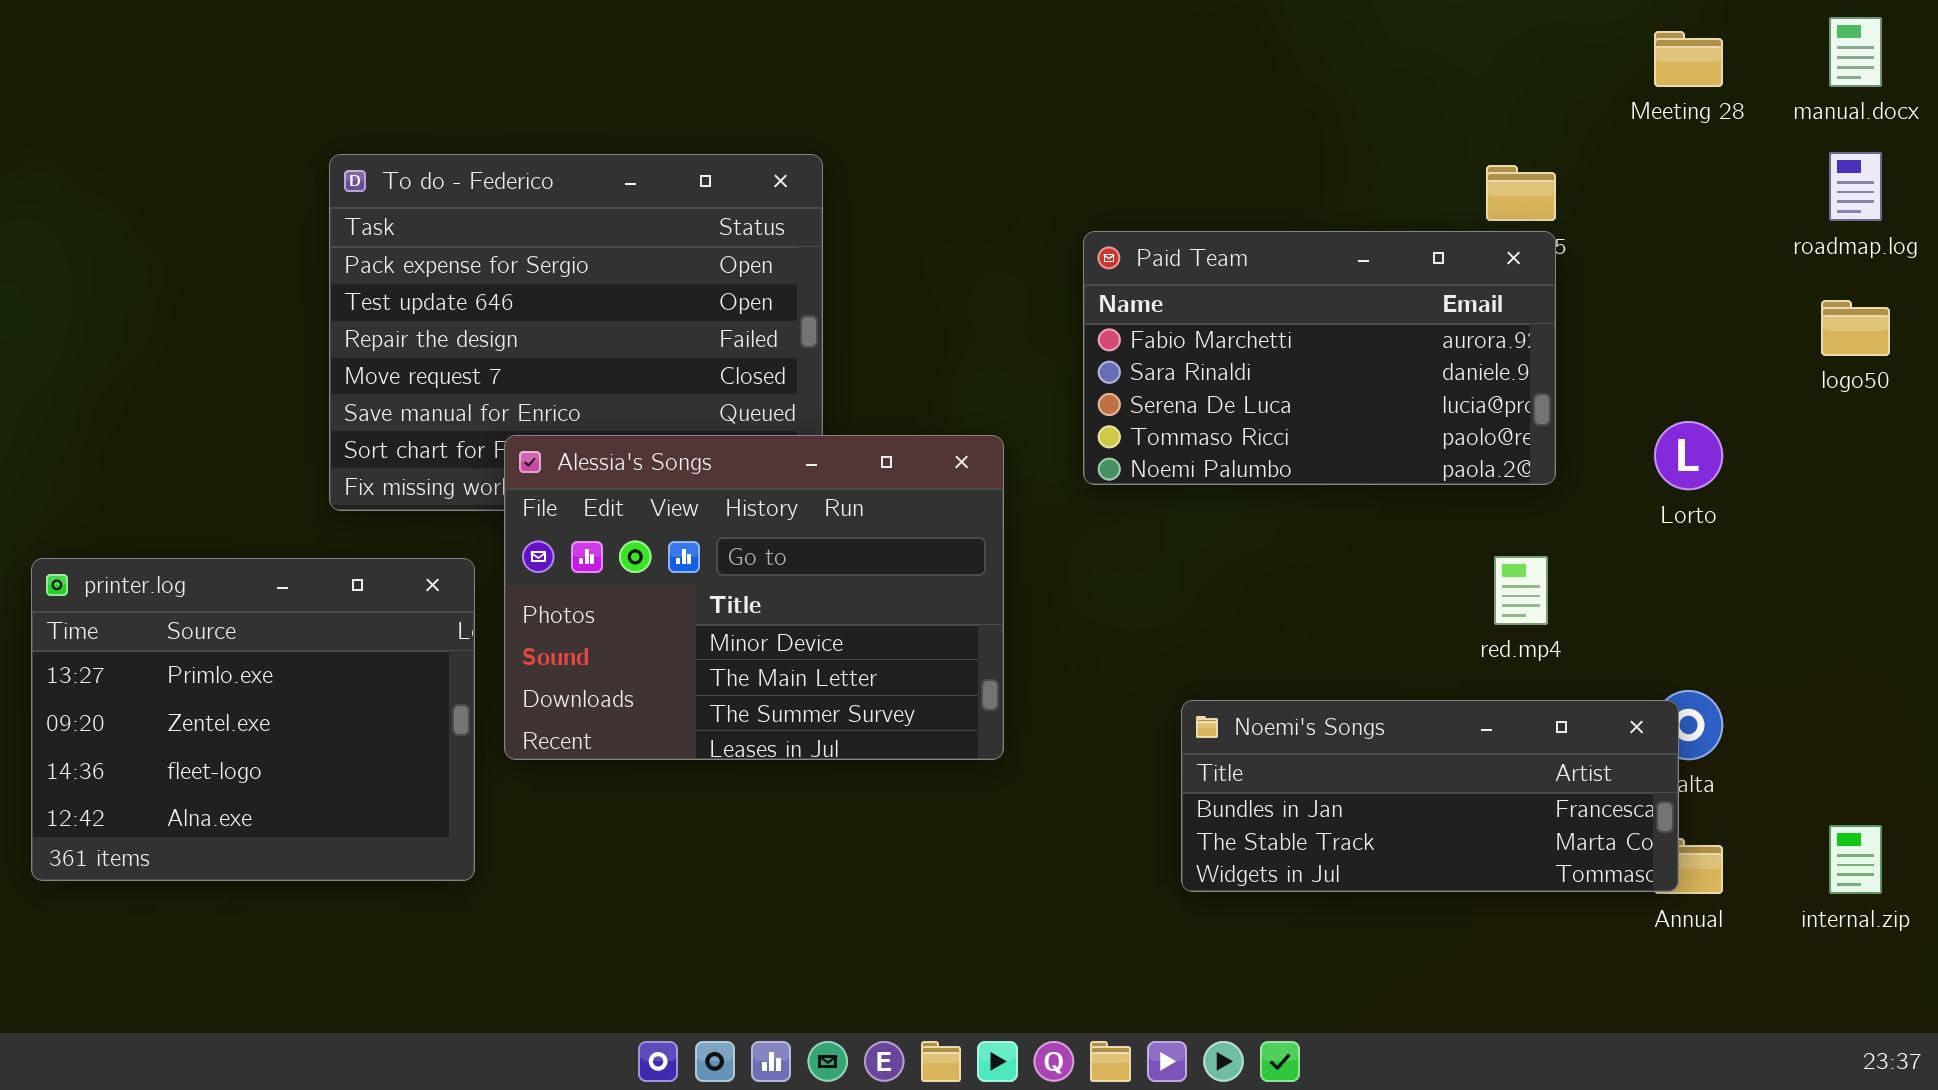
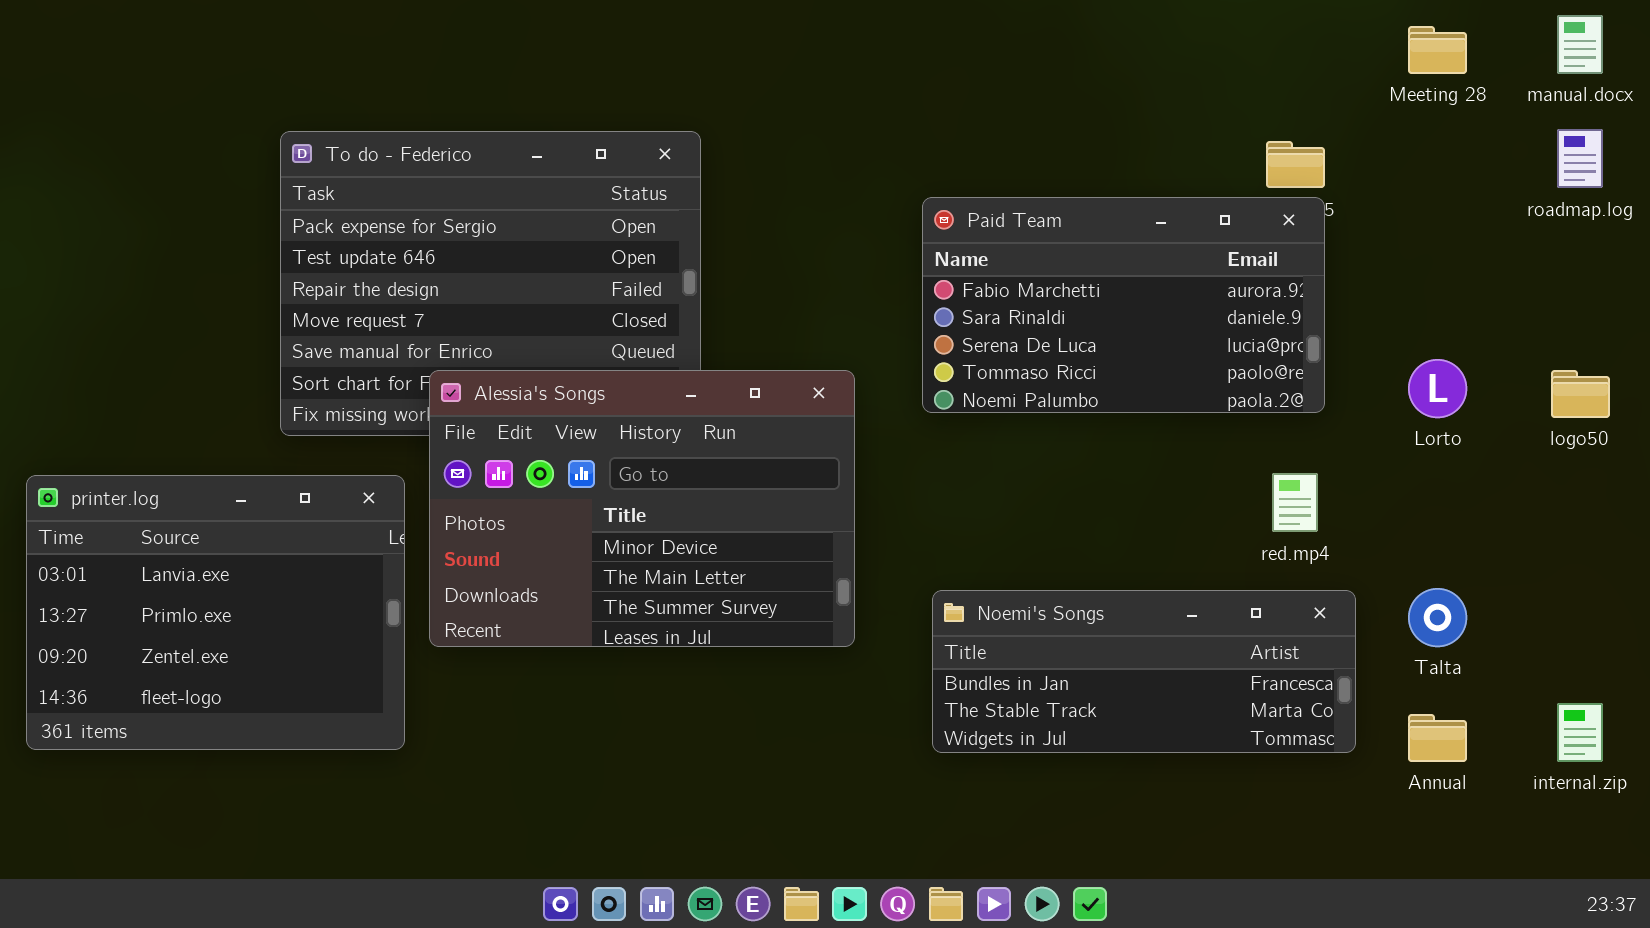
logo50: [1821,300,1890,356] -> [1551,370,1610,418], moved
printer.log: [31,558,475,881] -> [26,475,405,750], scrolled up 1 row
Noemi's Songs: [1181,700,1679,892] -> [932,590,1356,753], moved

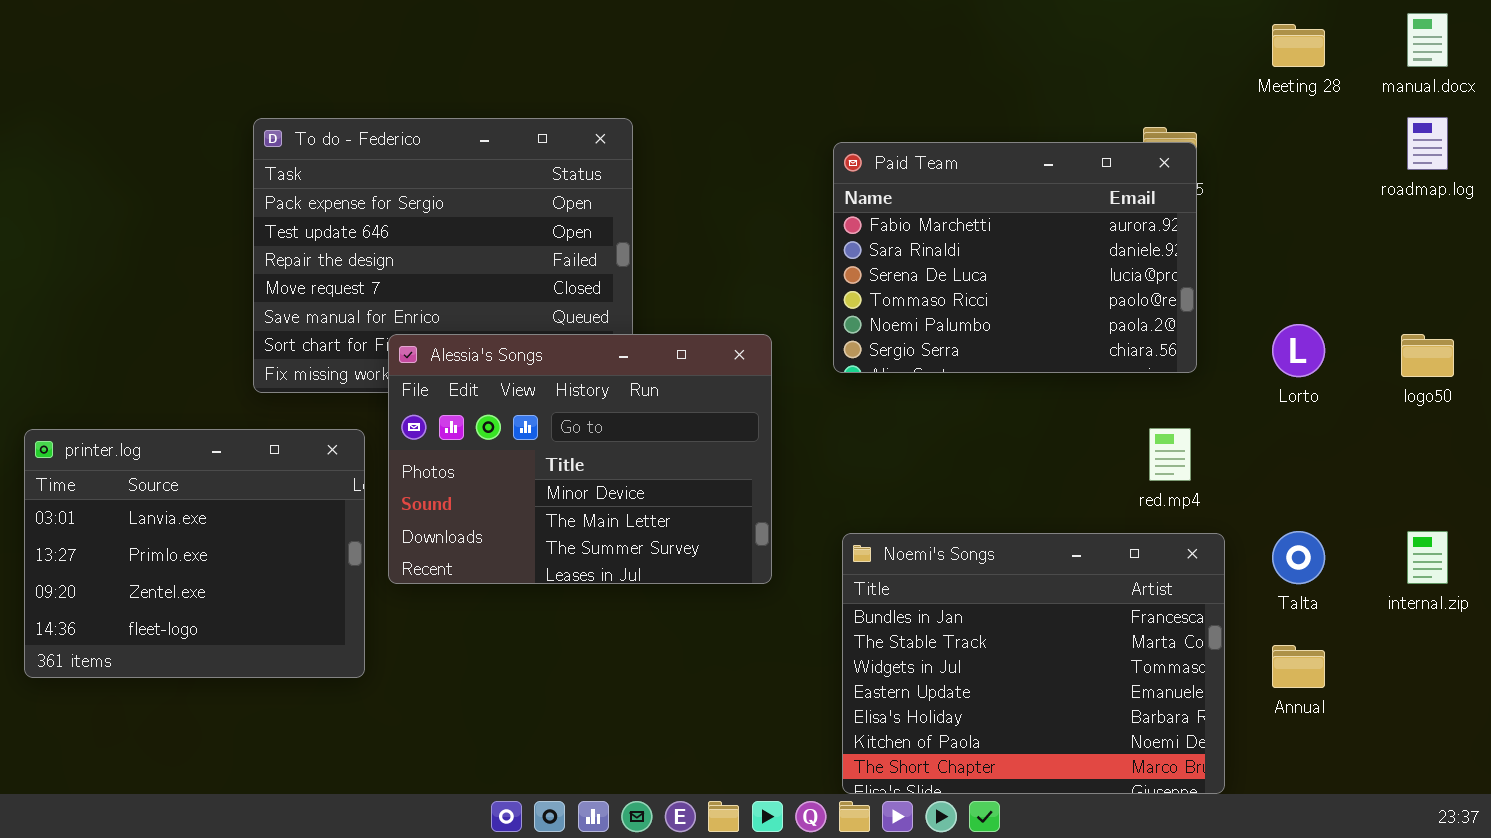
Paid Team: [922,197,1325,413] -> [833,142,1197,373], resized
Noemi's Songs: [932,590,1356,753] -> [842,533,1225,794], resized
internal.zip: [1557,703,1603,762] -> [1407,531,1448,584], moved

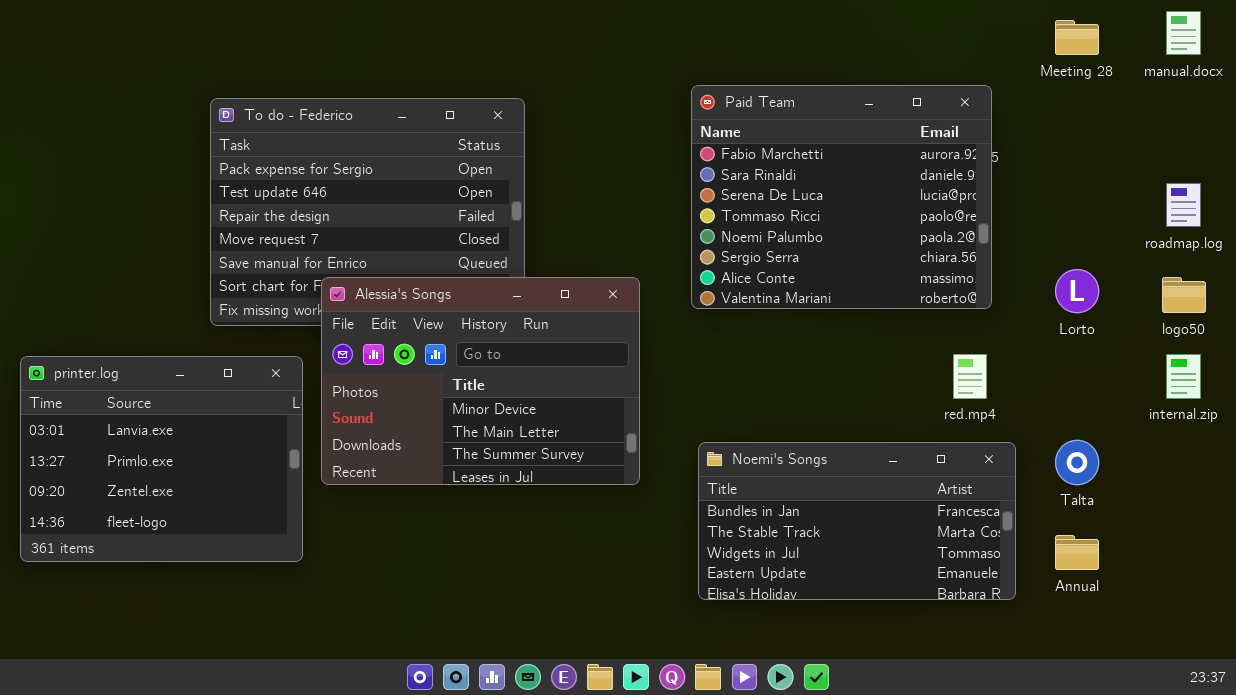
roadmap.log: [1407,117,1448,170] -> [1166,183,1201,227], moved
Paid Team: [833,142,1197,373] -> [691,85,992,309], resized
internal.zip: [1407,531,1448,584] -> [1166,354,1201,399], moved
Noemi's Songs: [842,533,1225,794] -> [698,442,1016,600], resized

